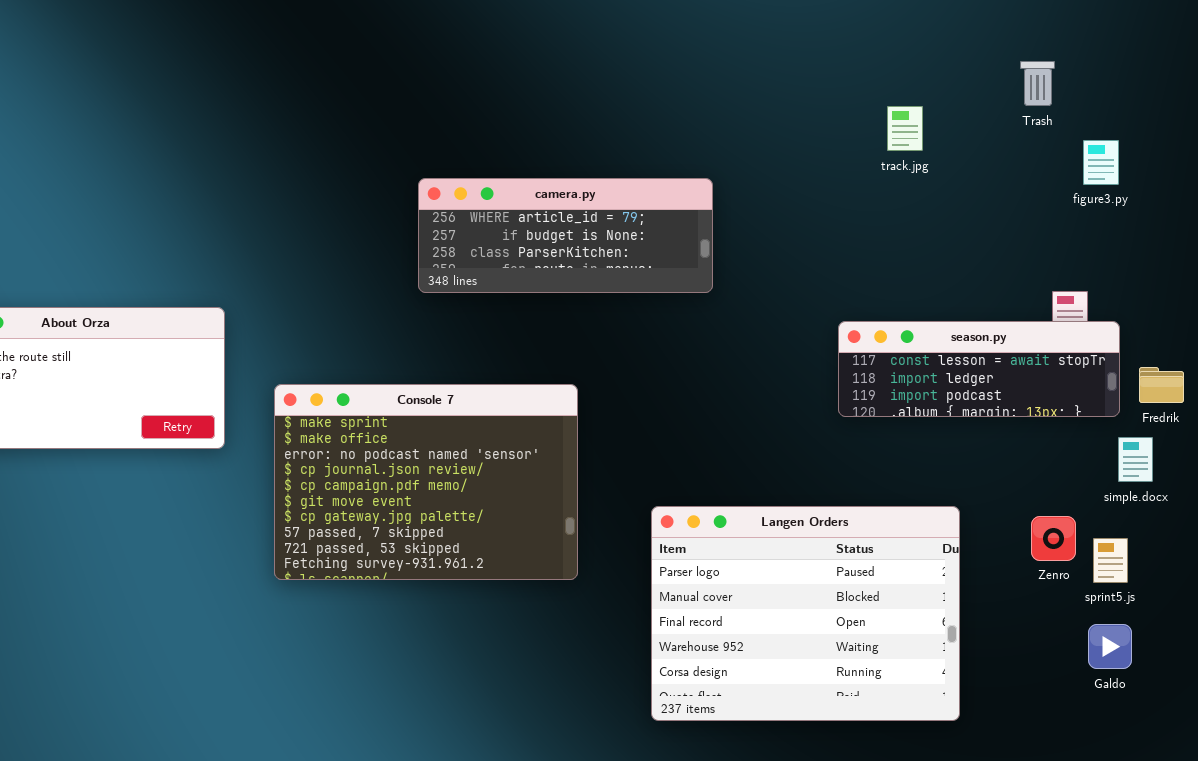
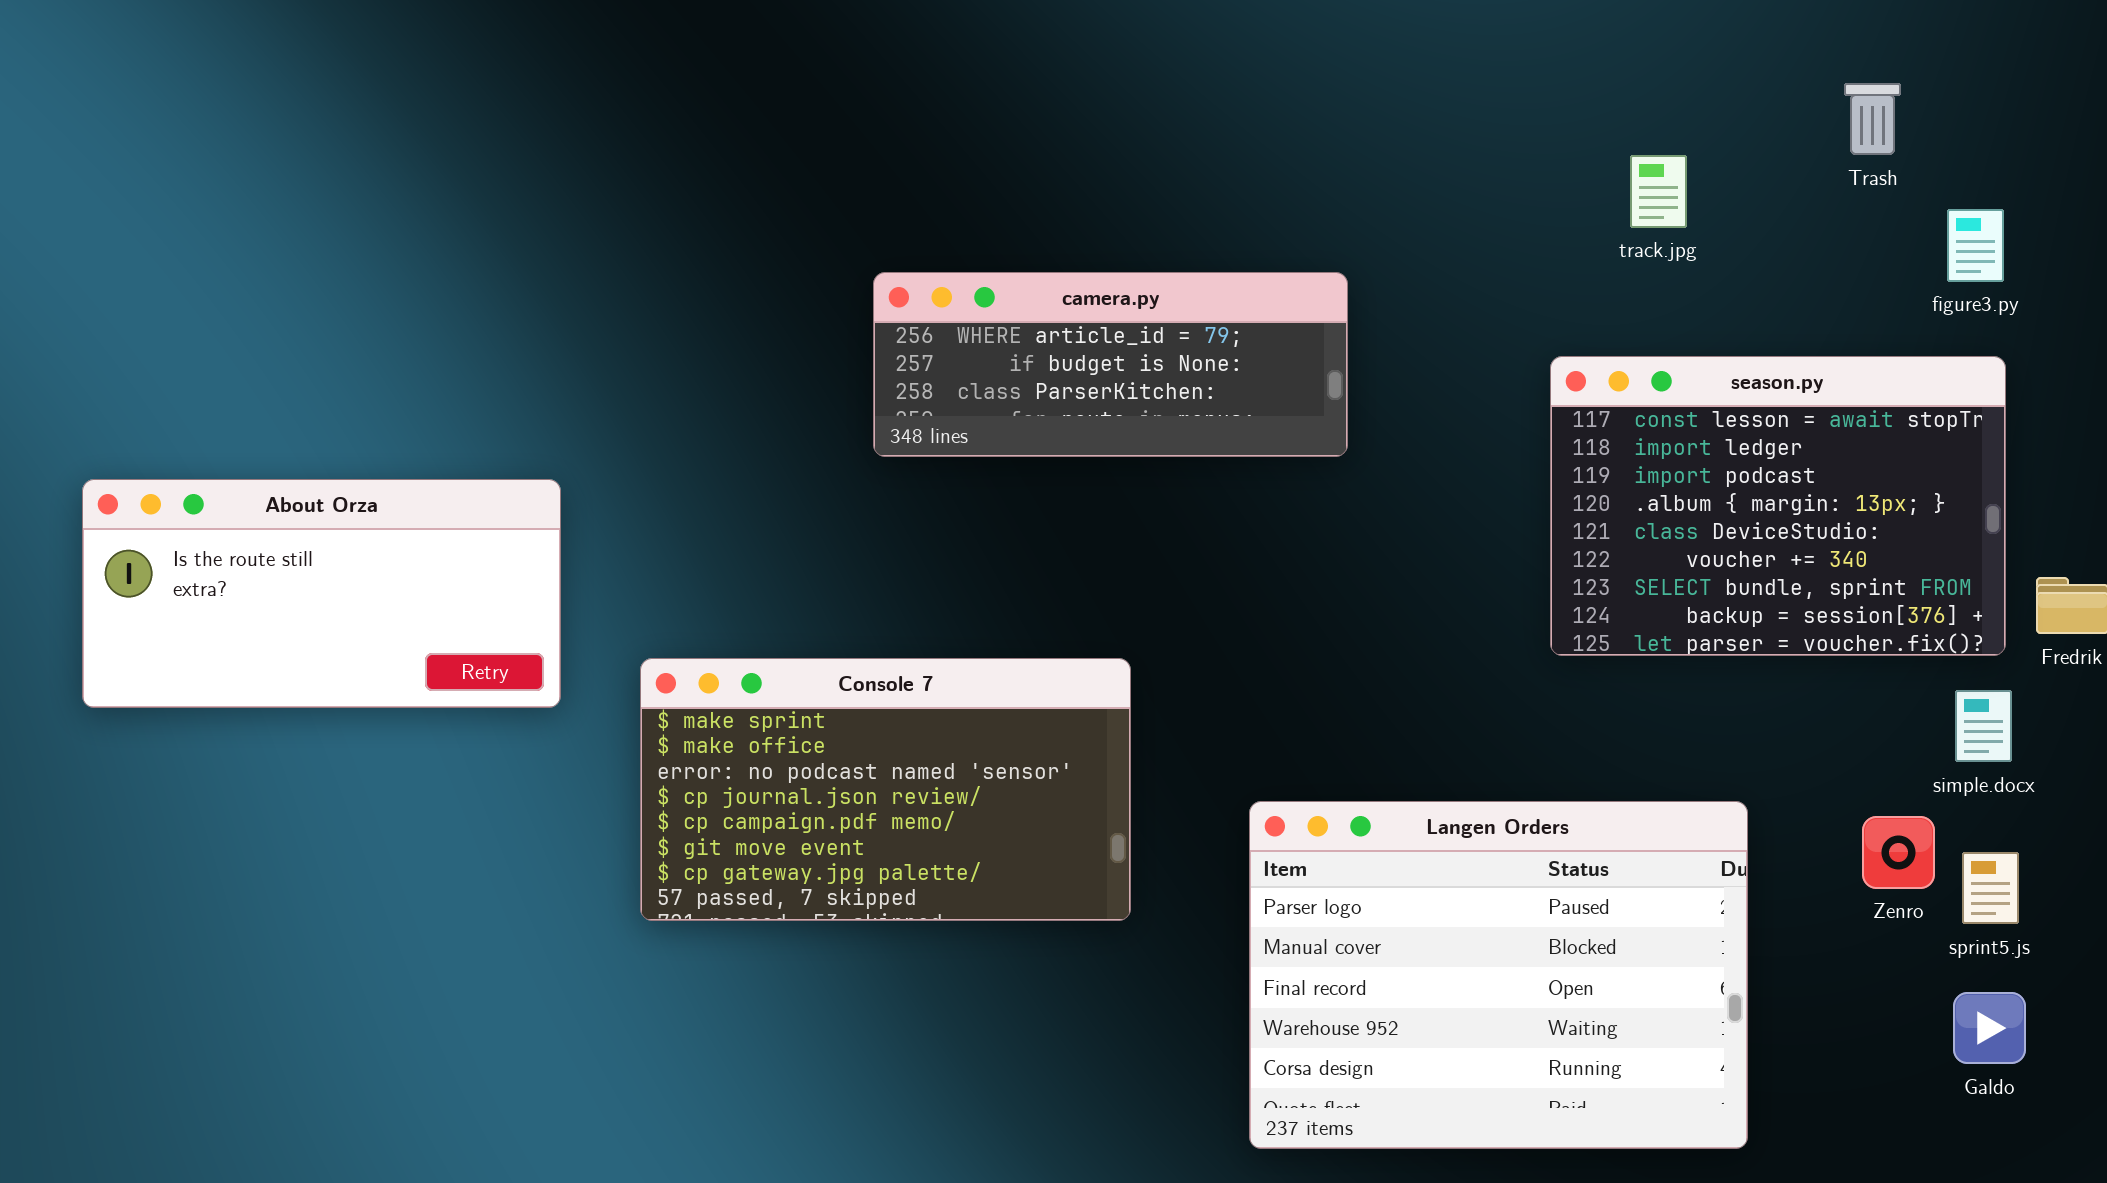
season.py: [838,321,1120,417] -> [1550,356,2006,656], resized
Console 7: [274,384,578,580] -> [640,658,1131,921], resized
simple.docx: [1118,437,1153,482] -> [1955,690,2012,762], moved

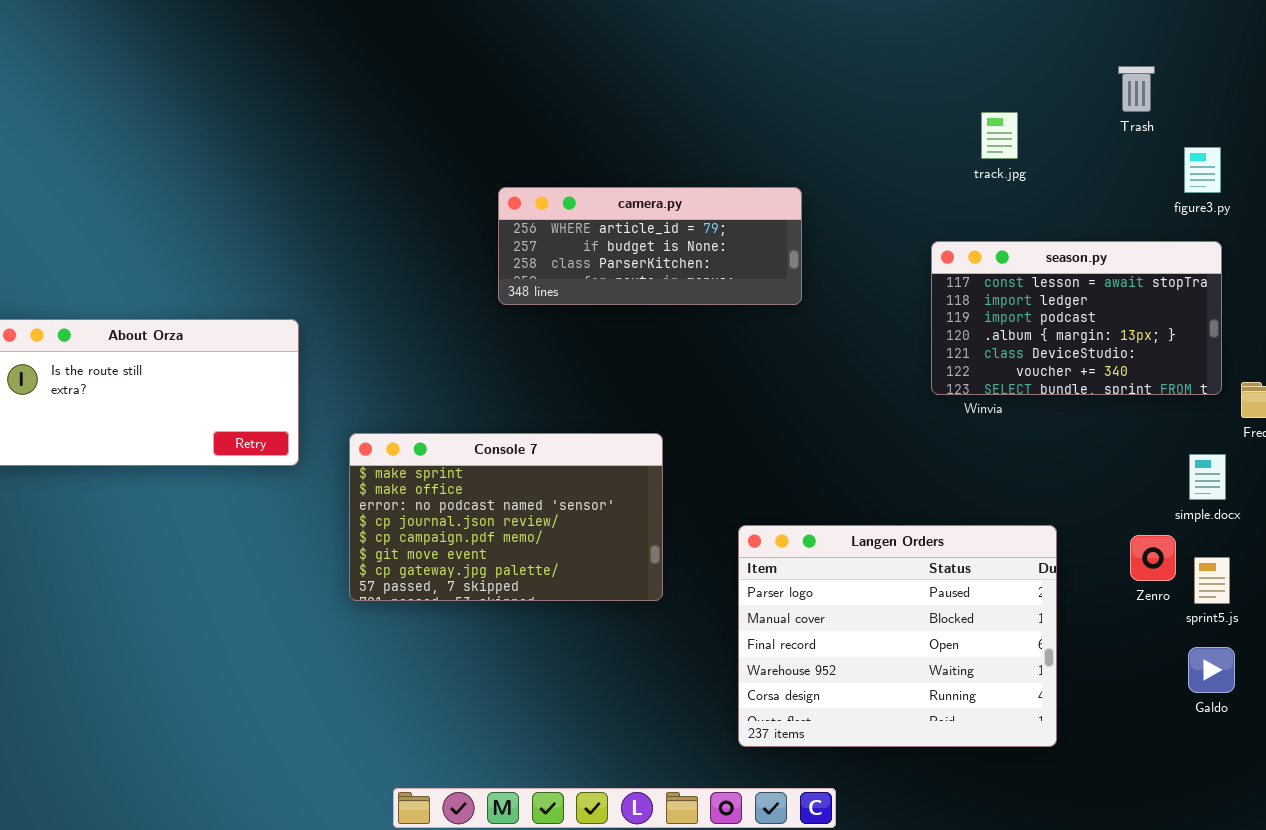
season.py: [1550,356,2006,656] -> [931,241,1222,395], resized

